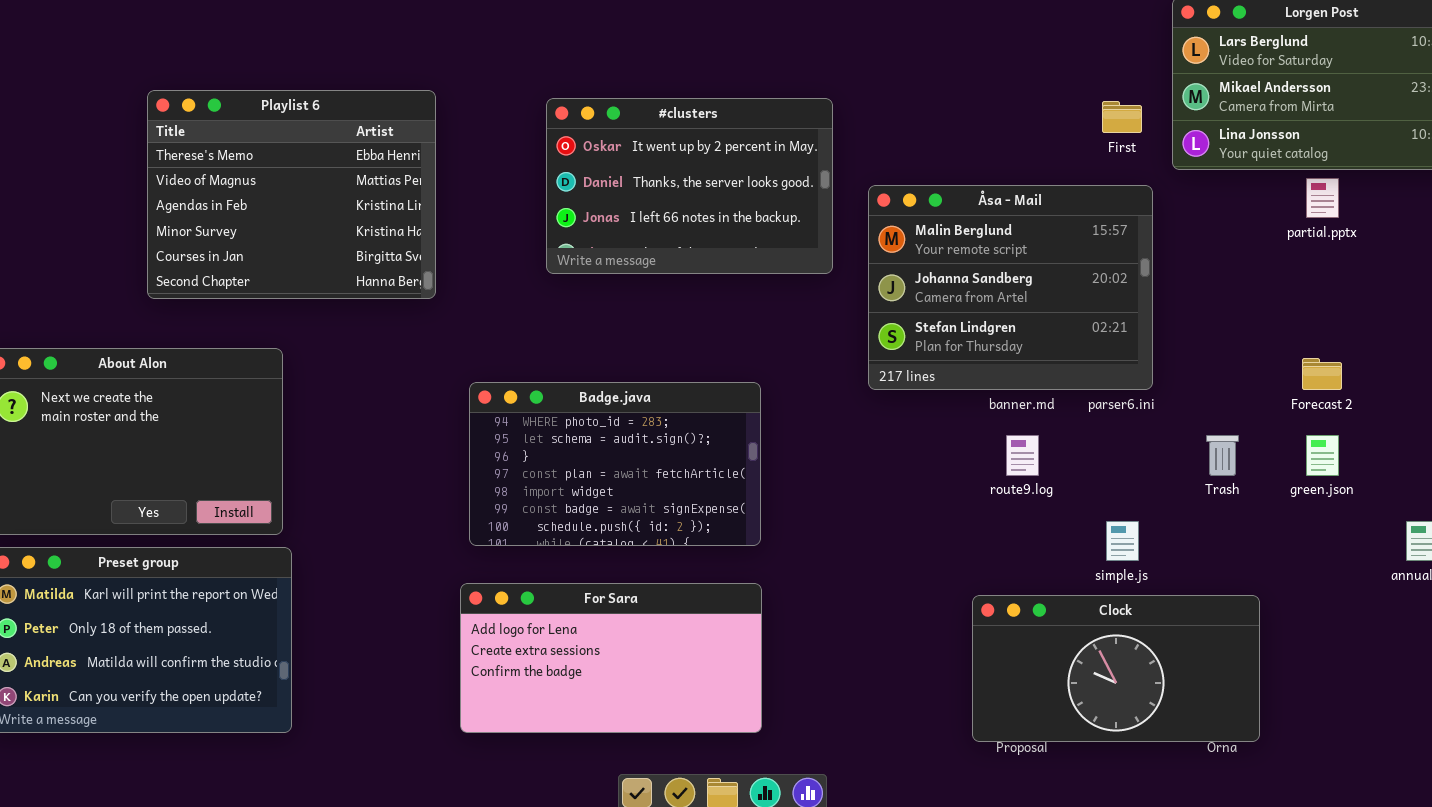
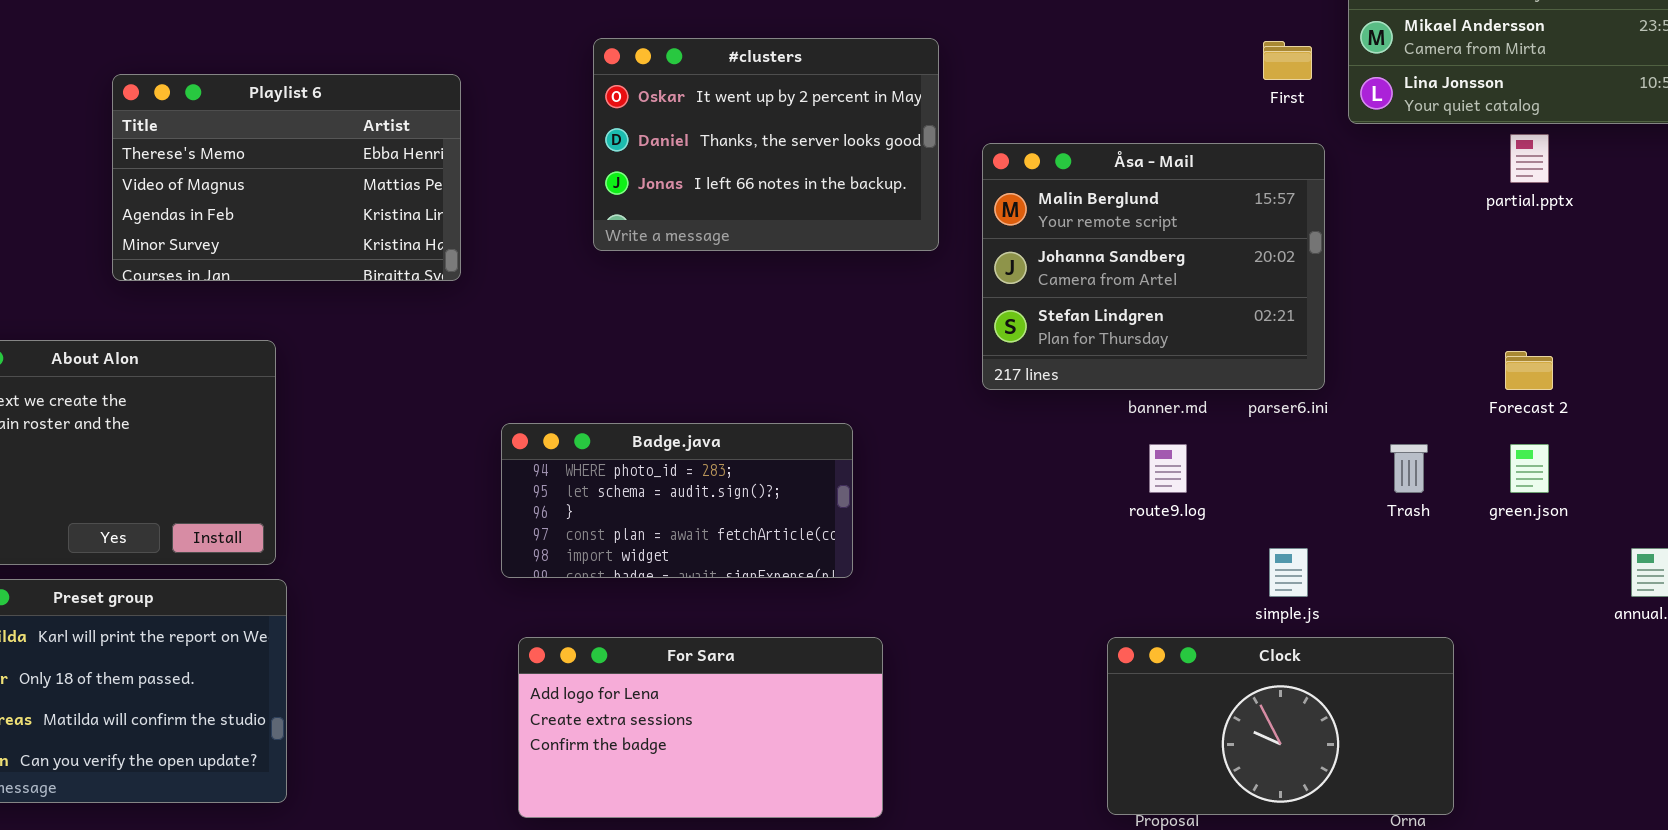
Playlist 6: [147,90,436,299] -> [112,74,461,281], resized
Badge.java: [469,382,761,546] -> [501,423,853,578], resized
For Sara: [460,583,762,733] -> [518,637,883,818], moved

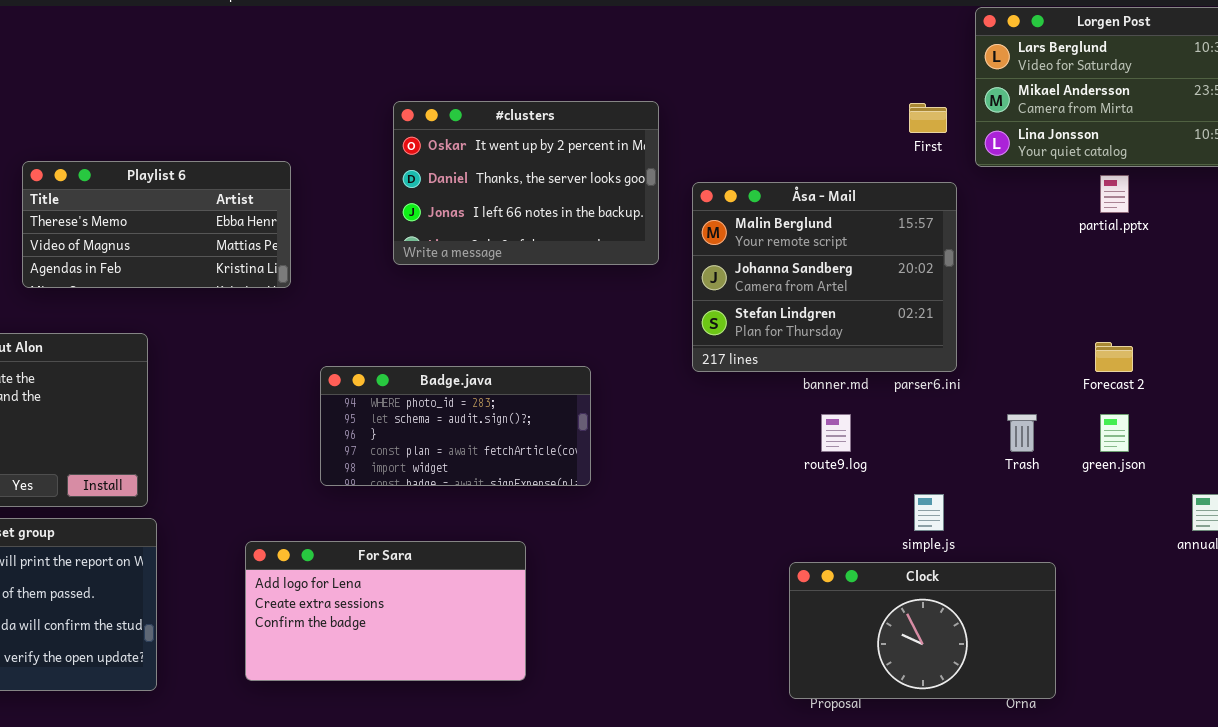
Playlist 6: [112,74,461,281] -> [22,161,291,288], resized
Badge.java: [501,423,853,578] -> [320,366,591,486], moved
For Sara: [518,637,883,818] -> [245,541,526,681], moved

